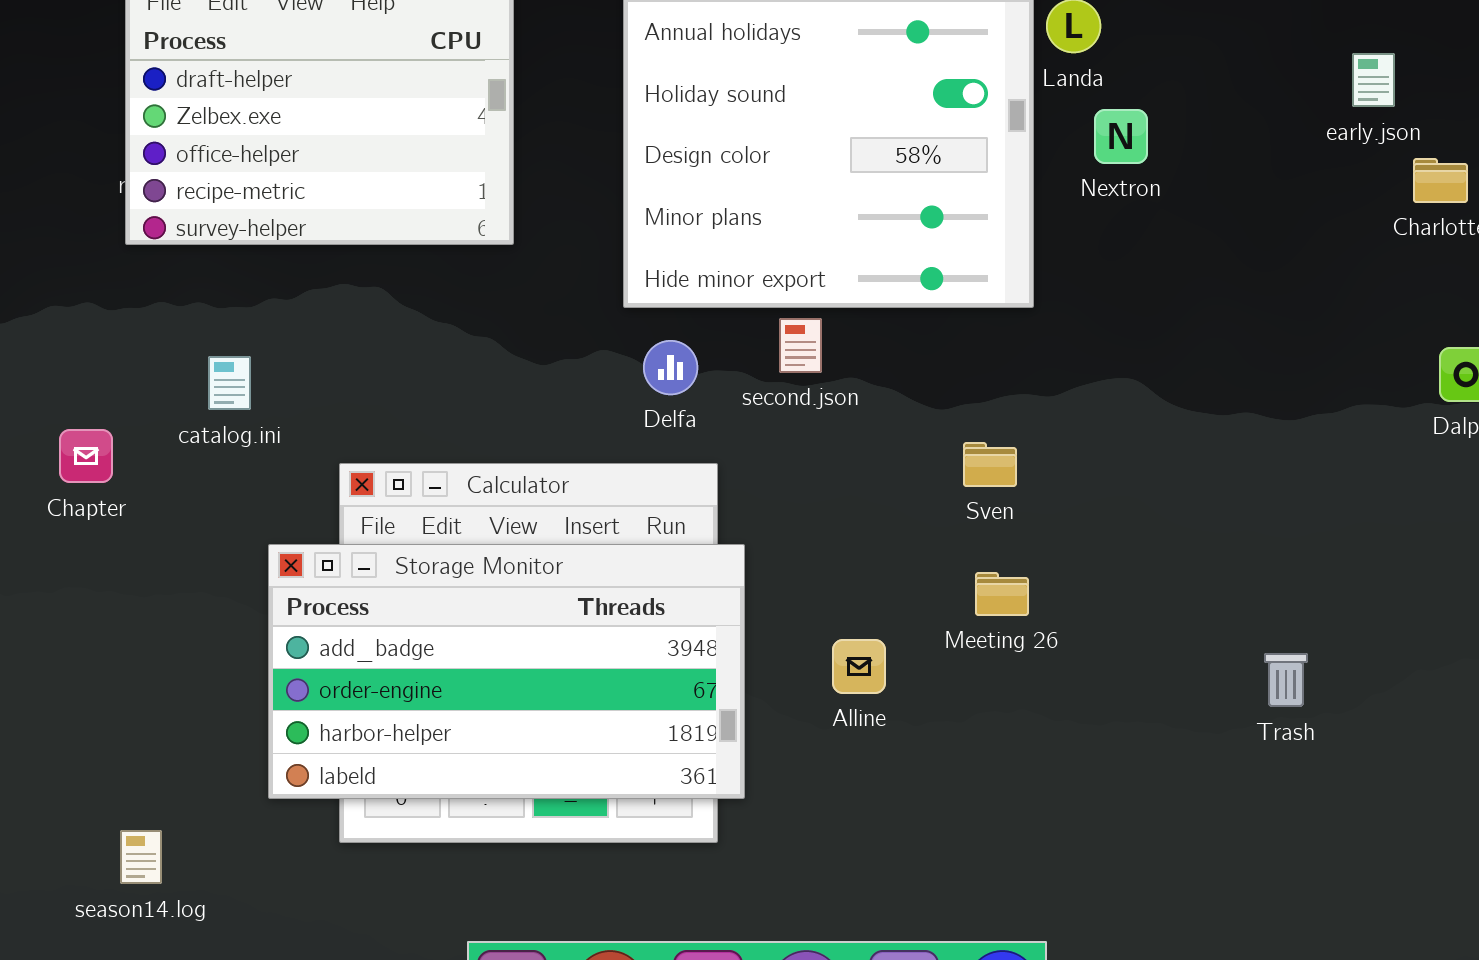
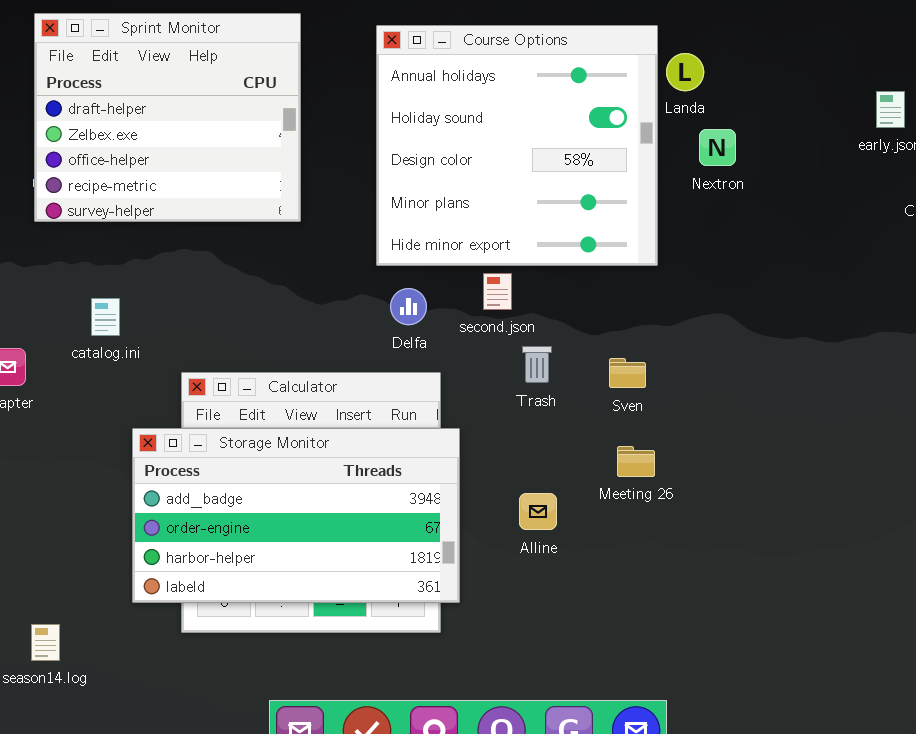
Trash: [1264,653,1308,707] -> [522,346,552,383], moved

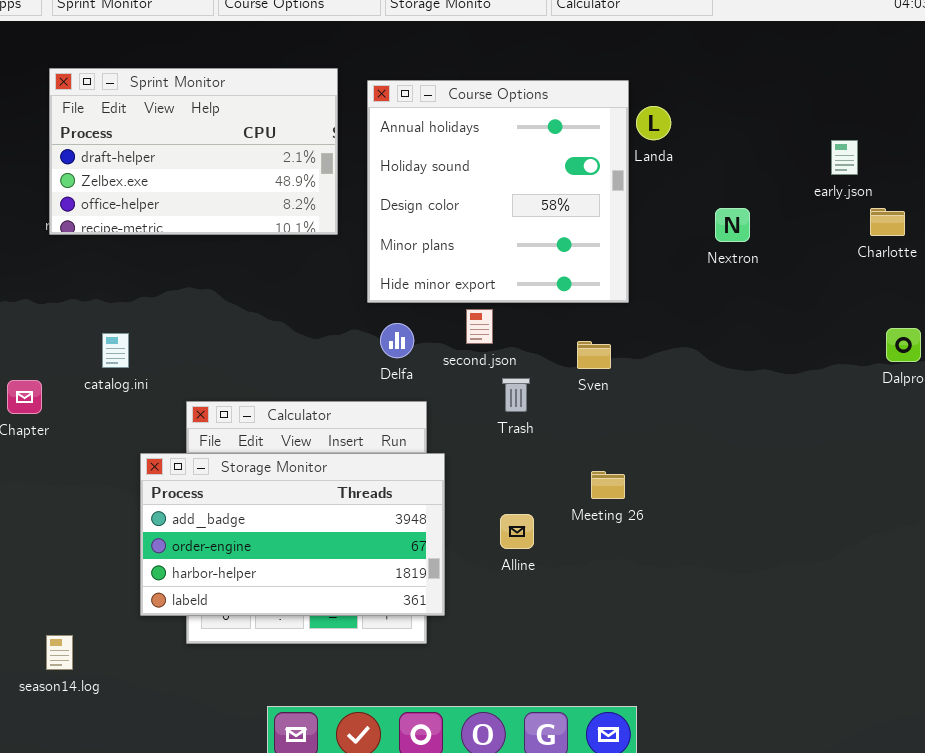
Sprint Monitor: [34,13,301,222] -> [49,68,338,235], resized
Nextron: [699,129,736,166] -> [715,208,750,242], moved
Sven: [609,358,646,388] -> [577,341,611,369], moved

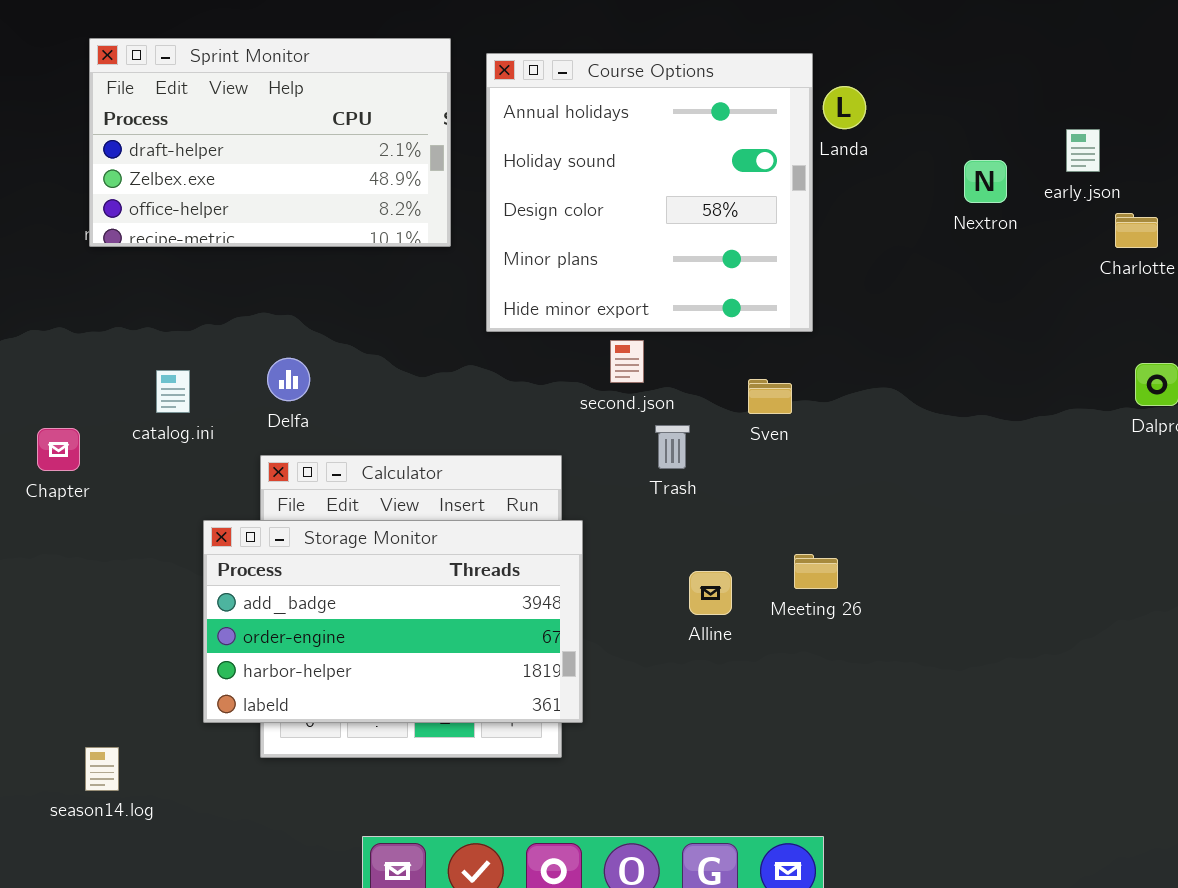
Nextron: [715,208,750,242] -> [964,160,1007,203], moved
Delfa: [380,323,414,358] -> [267,358,310,401], moved
Meeting 26: [591,471,625,499] -> [794,554,838,589], moved
Alline: [500,514,534,549] -> [689,571,732,615], moved

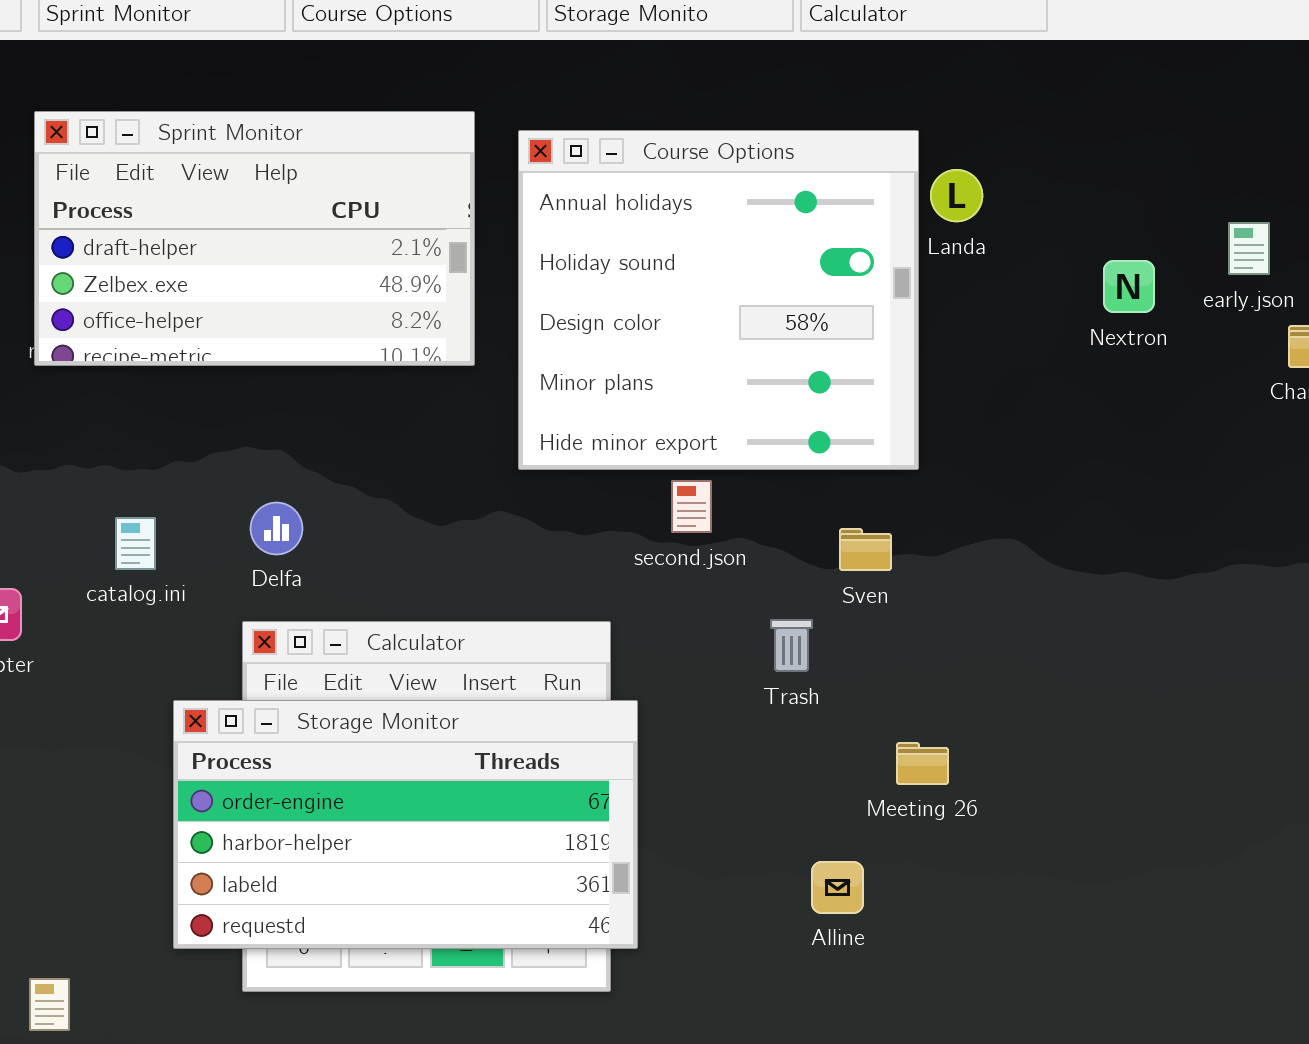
Trash: [655,425,690,469] -> [770,619,813,672], moved
Storage Monitor: [203,520,583,723] -> [173,700,638,949], scrolled down 1 row
Alline: [689,571,732,615] -> [811,861,864,914], moved

